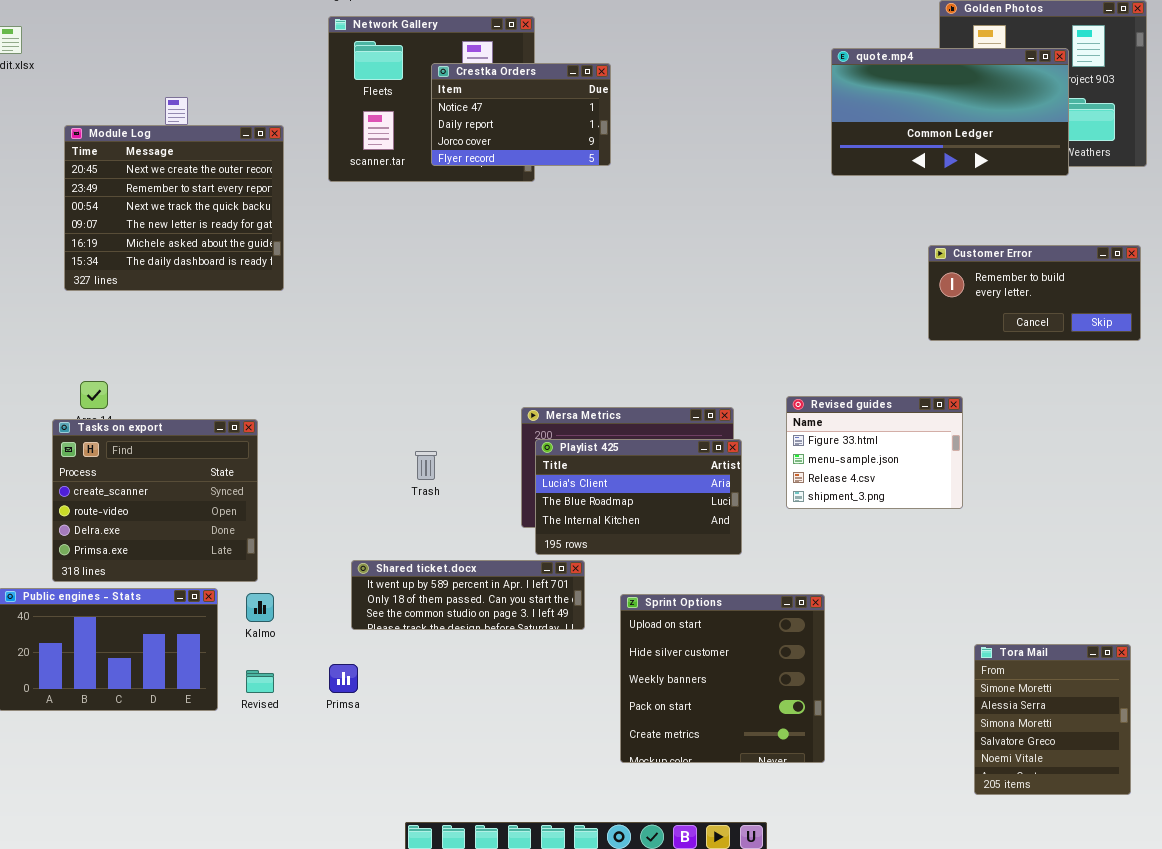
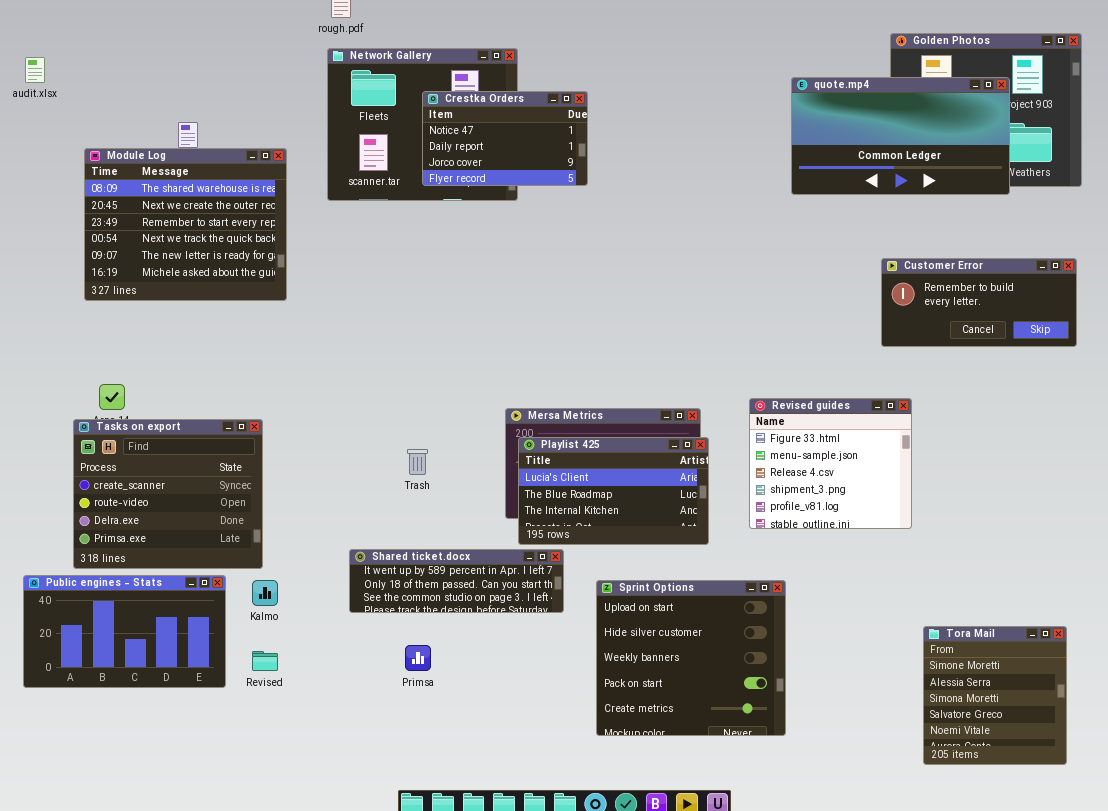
Module Log: [64,125,284,291] -> [84,148,287,301], scrolled up 1 row
Revised guides: [786,396,963,509] -> [749,398,912,529], resized
Primsa: [329,664,358,693] -> [405,645,431,671], moved

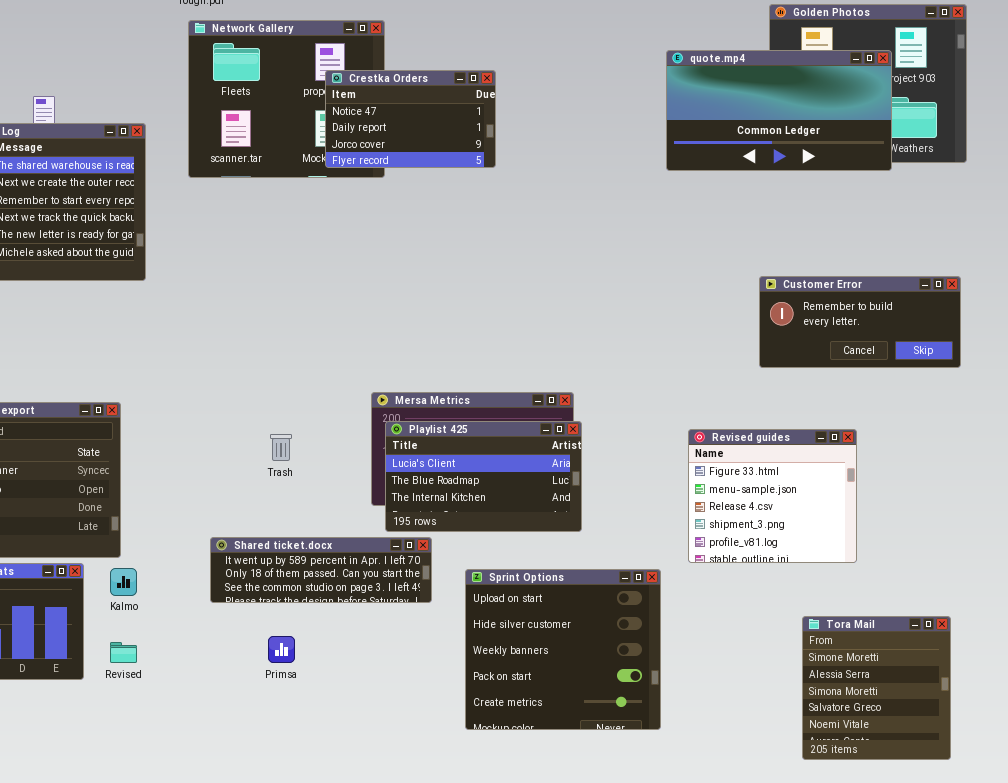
Crestka Orders: [422,91,588,186] -> [325,70,496,168], moved
Customer Error: [881,258,1077,347] -> [759,276,961,368], moved
Revised guides: [749,398,912,529] -> [688,429,857,563], moved

